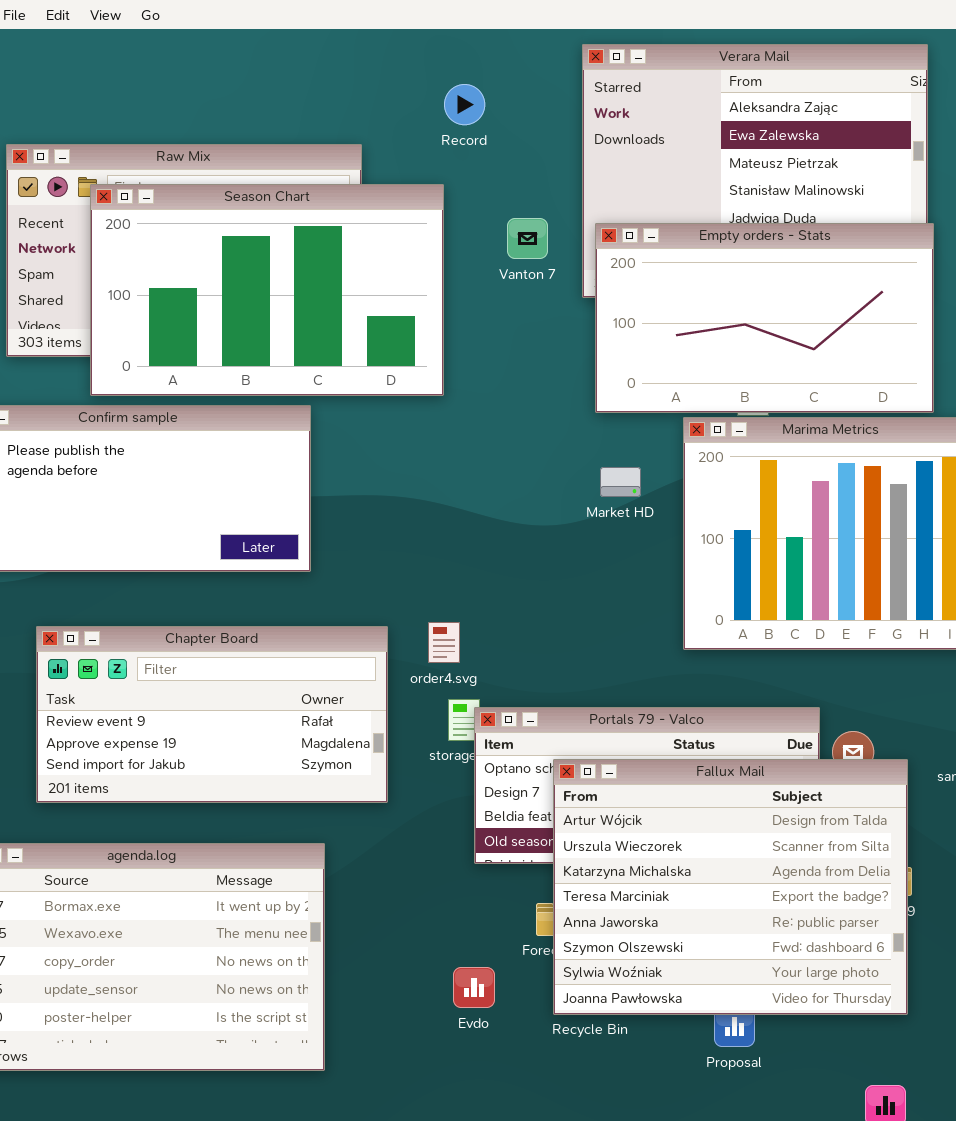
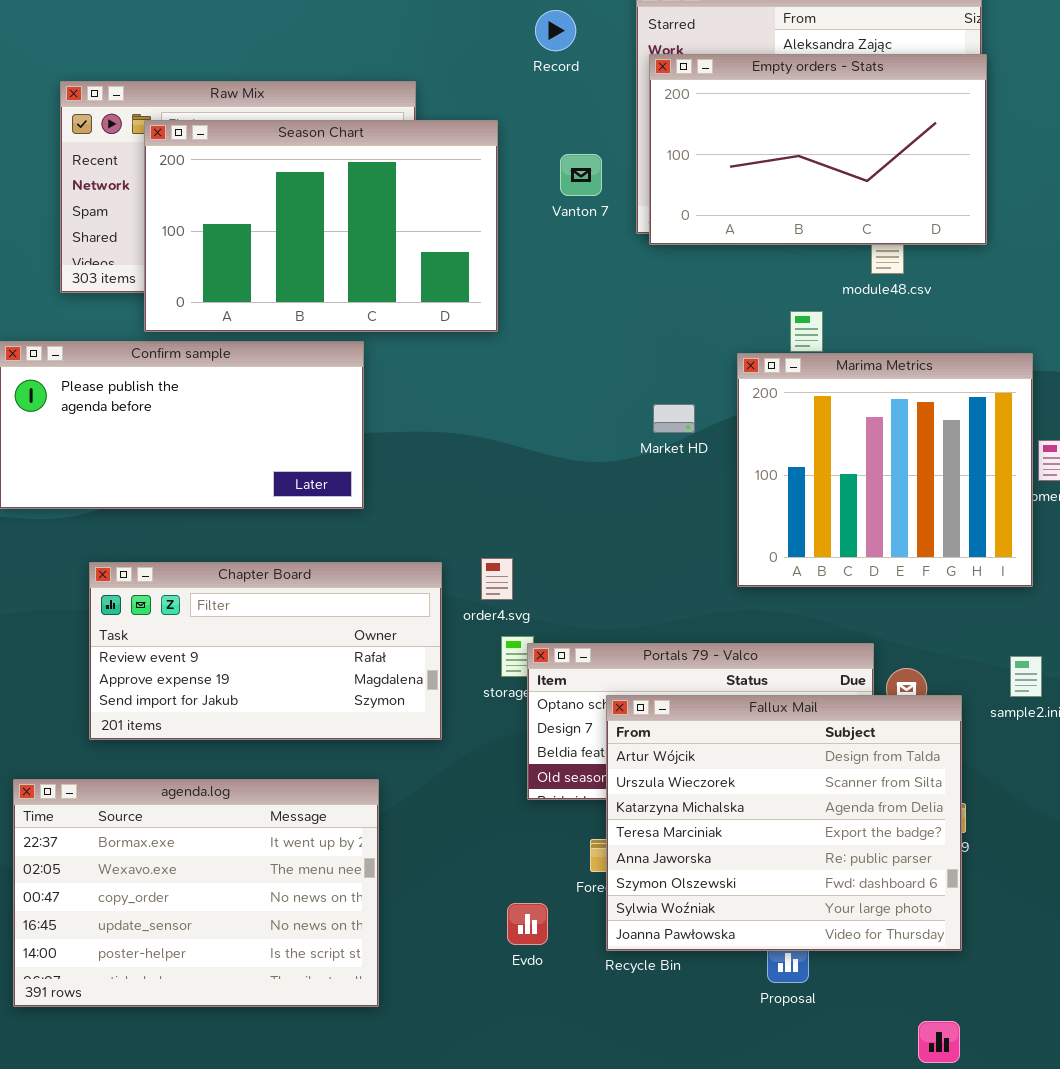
Record: [444,84,485,125] -> [535,10,576,51], moved
Empty orders - Stats: [595,223,934,413] -> [649,54,987,245], moved

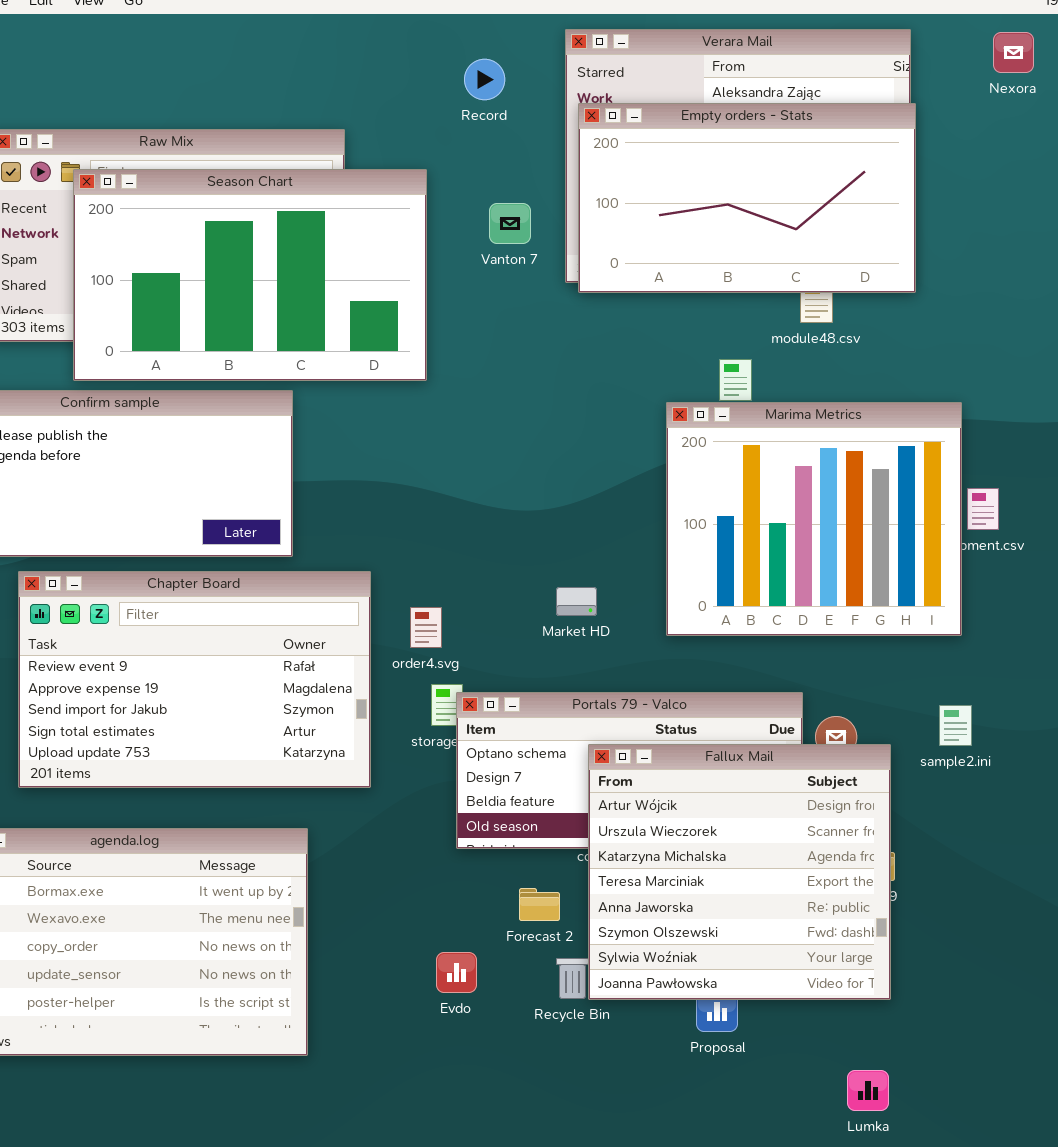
Market HD: [653,404,695,433] -> [556,587,597,616], moved
Chapter Board: [89,562,442,740] -> [18,571,371,788], resized
Fallux Mail: [606,695,962,951] -> [588,744,891,1000], resized

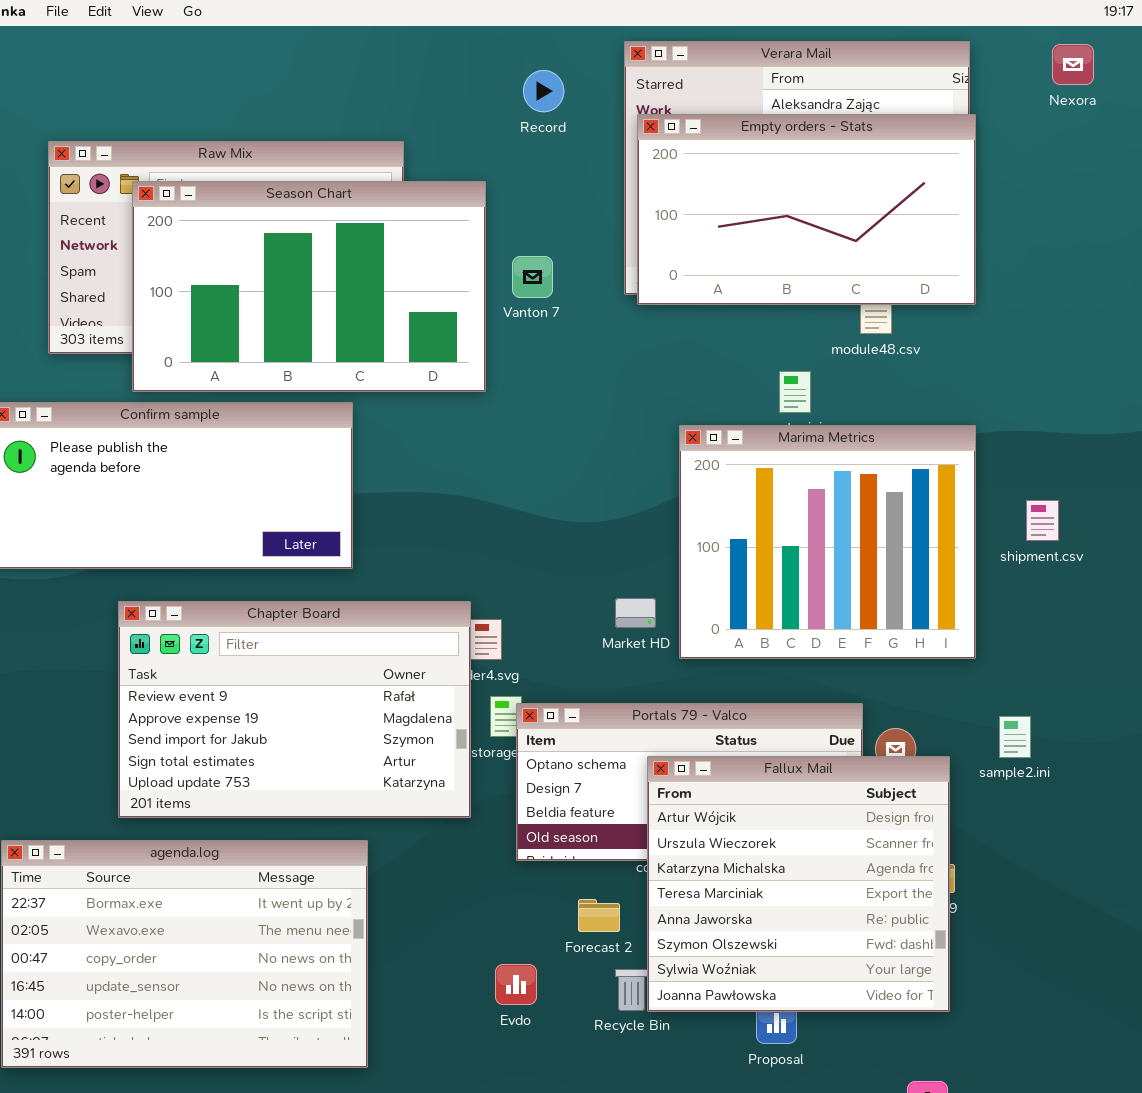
Vanton 7: [489,203,531,244] -> [512,256,553,298], moved
Marima Metrics: [666,402,962,636] -> [679,425,976,659], moved
Chapter Board: [18,571,371,788] -> [118,601,471,818], moved

